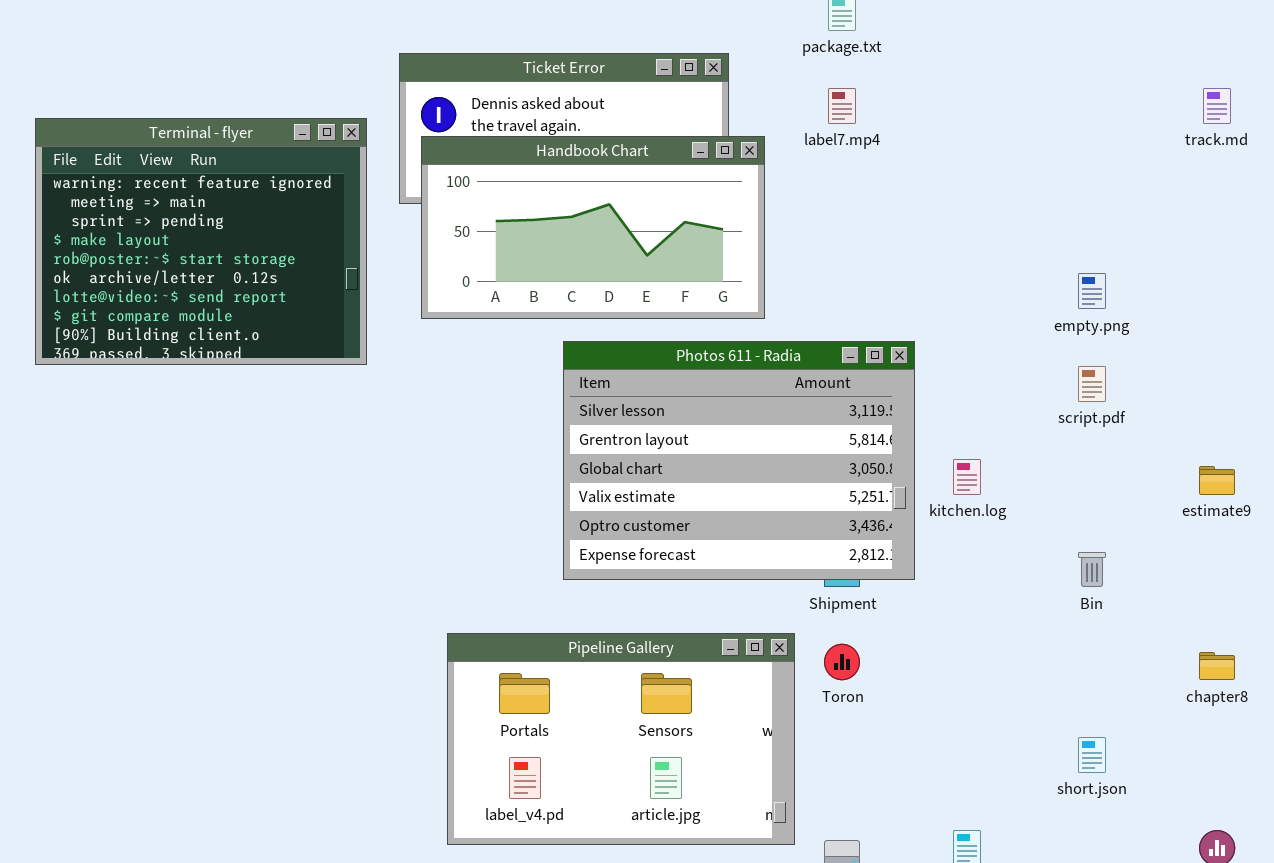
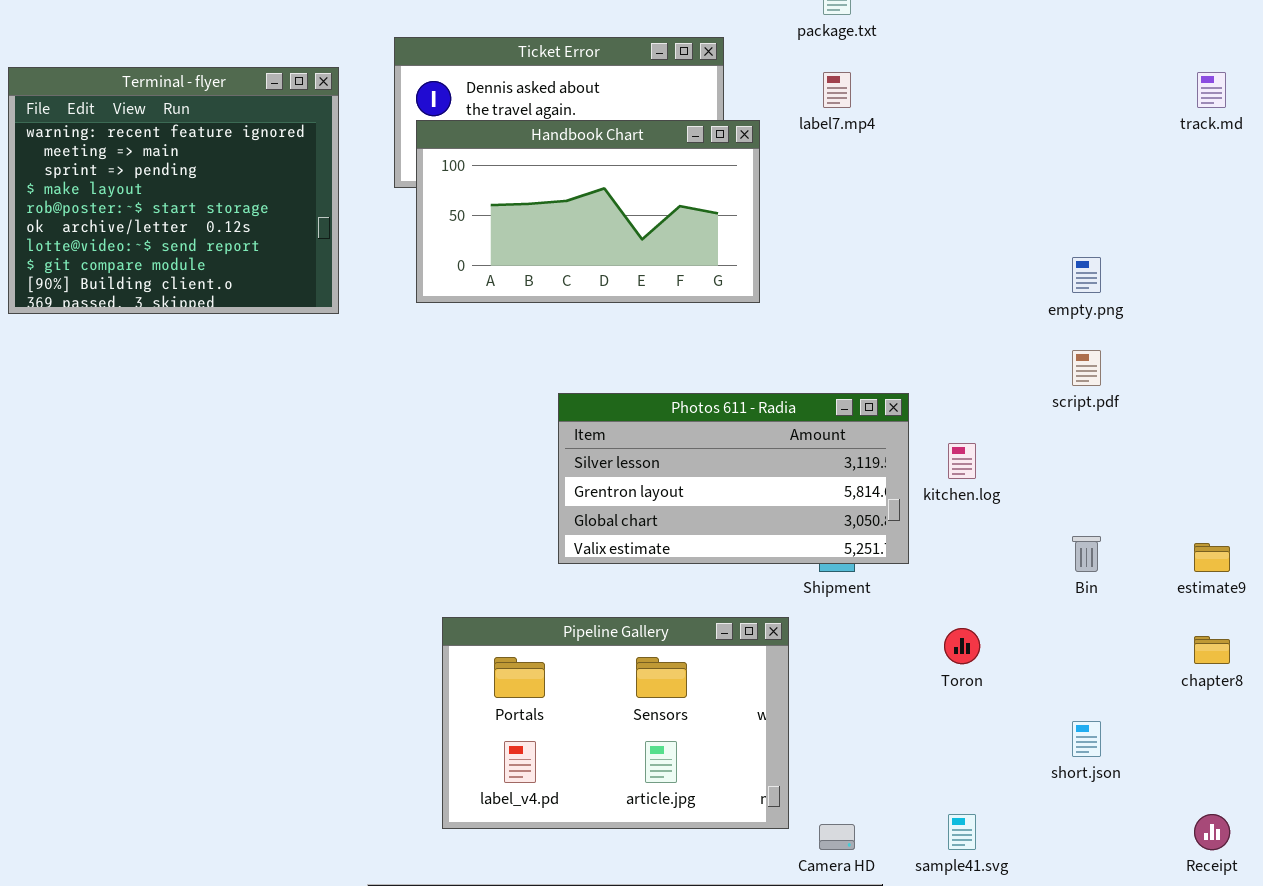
Terminal - flyer: [35,118,367,365] -> [8,67,339,314], moved
Photos 611 - Radia: [563,341,915,580] -> [558,393,909,564], resized
estimate9: [1199,466,1235,495] -> [1194,543,1230,572], moved
Toron: [824,644,860,680] -> [944,628,980,664], moved

